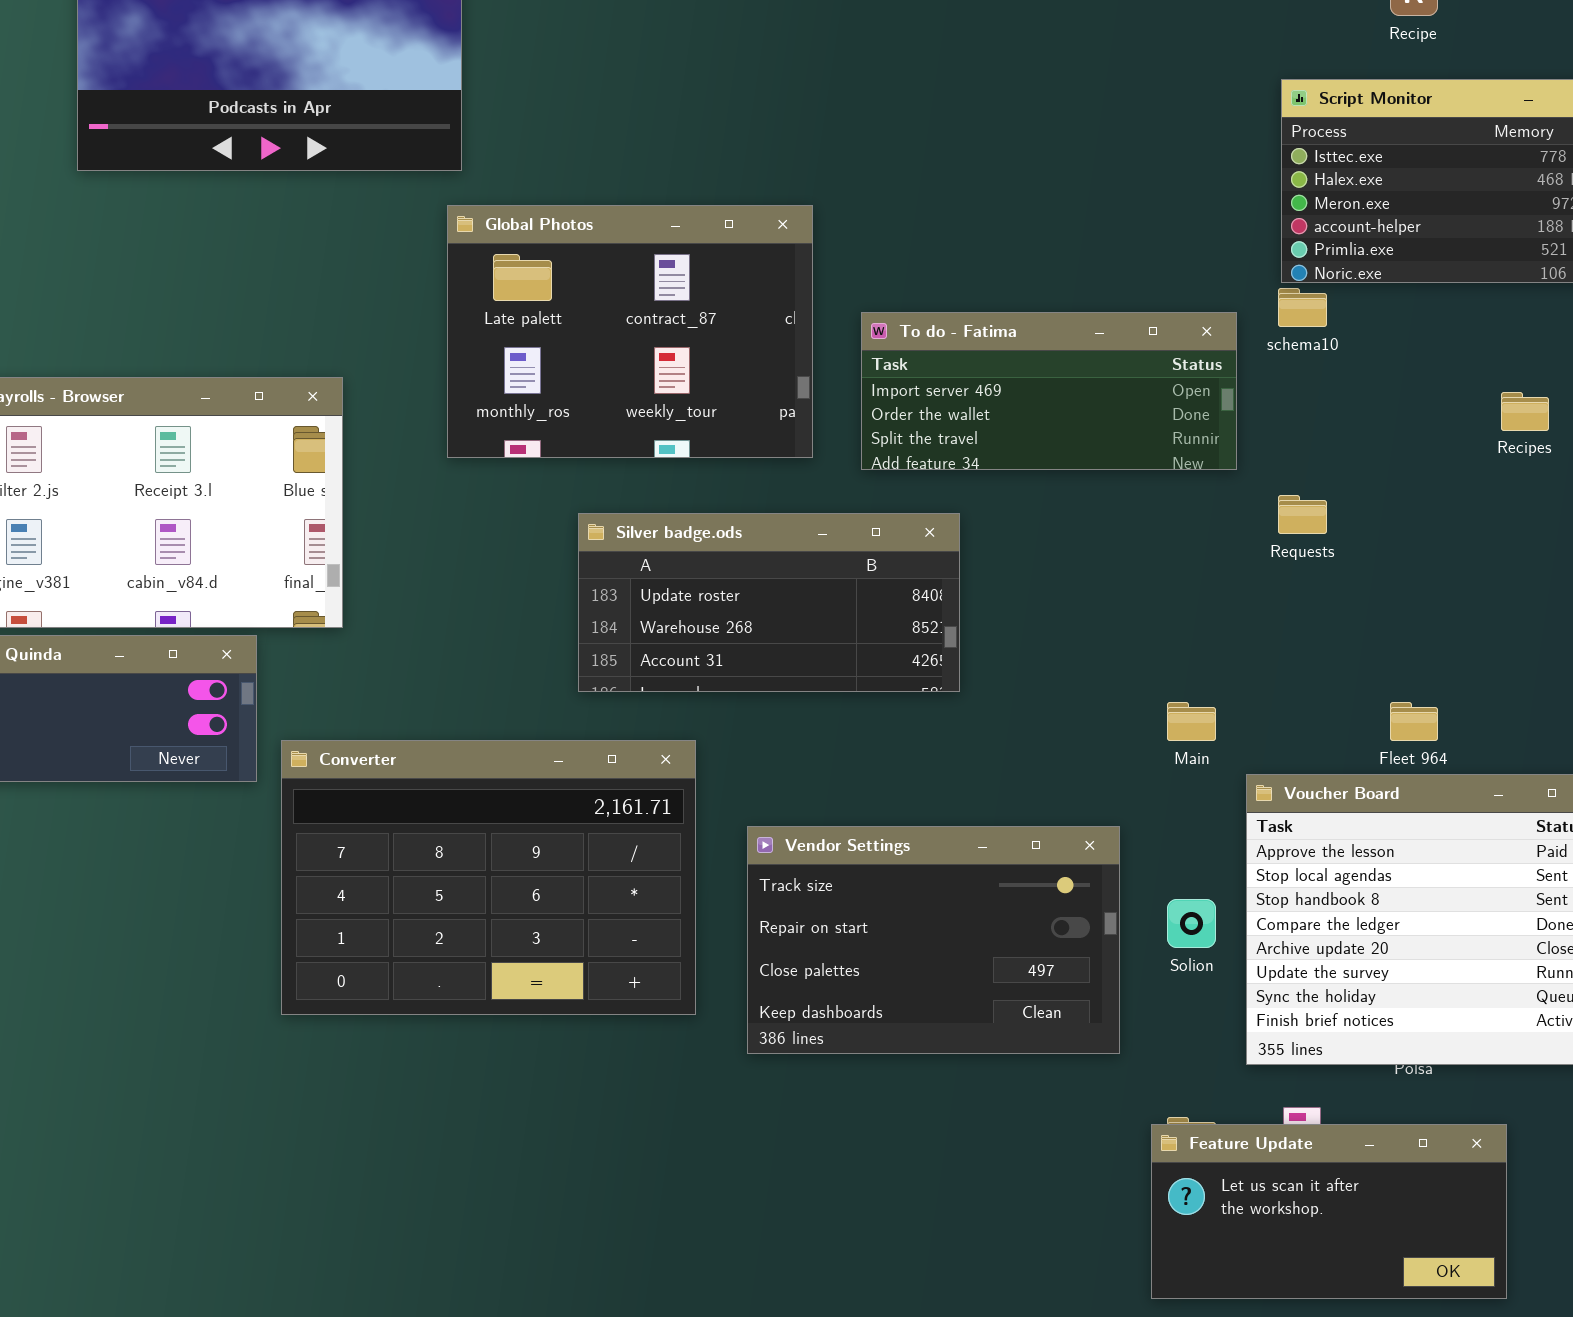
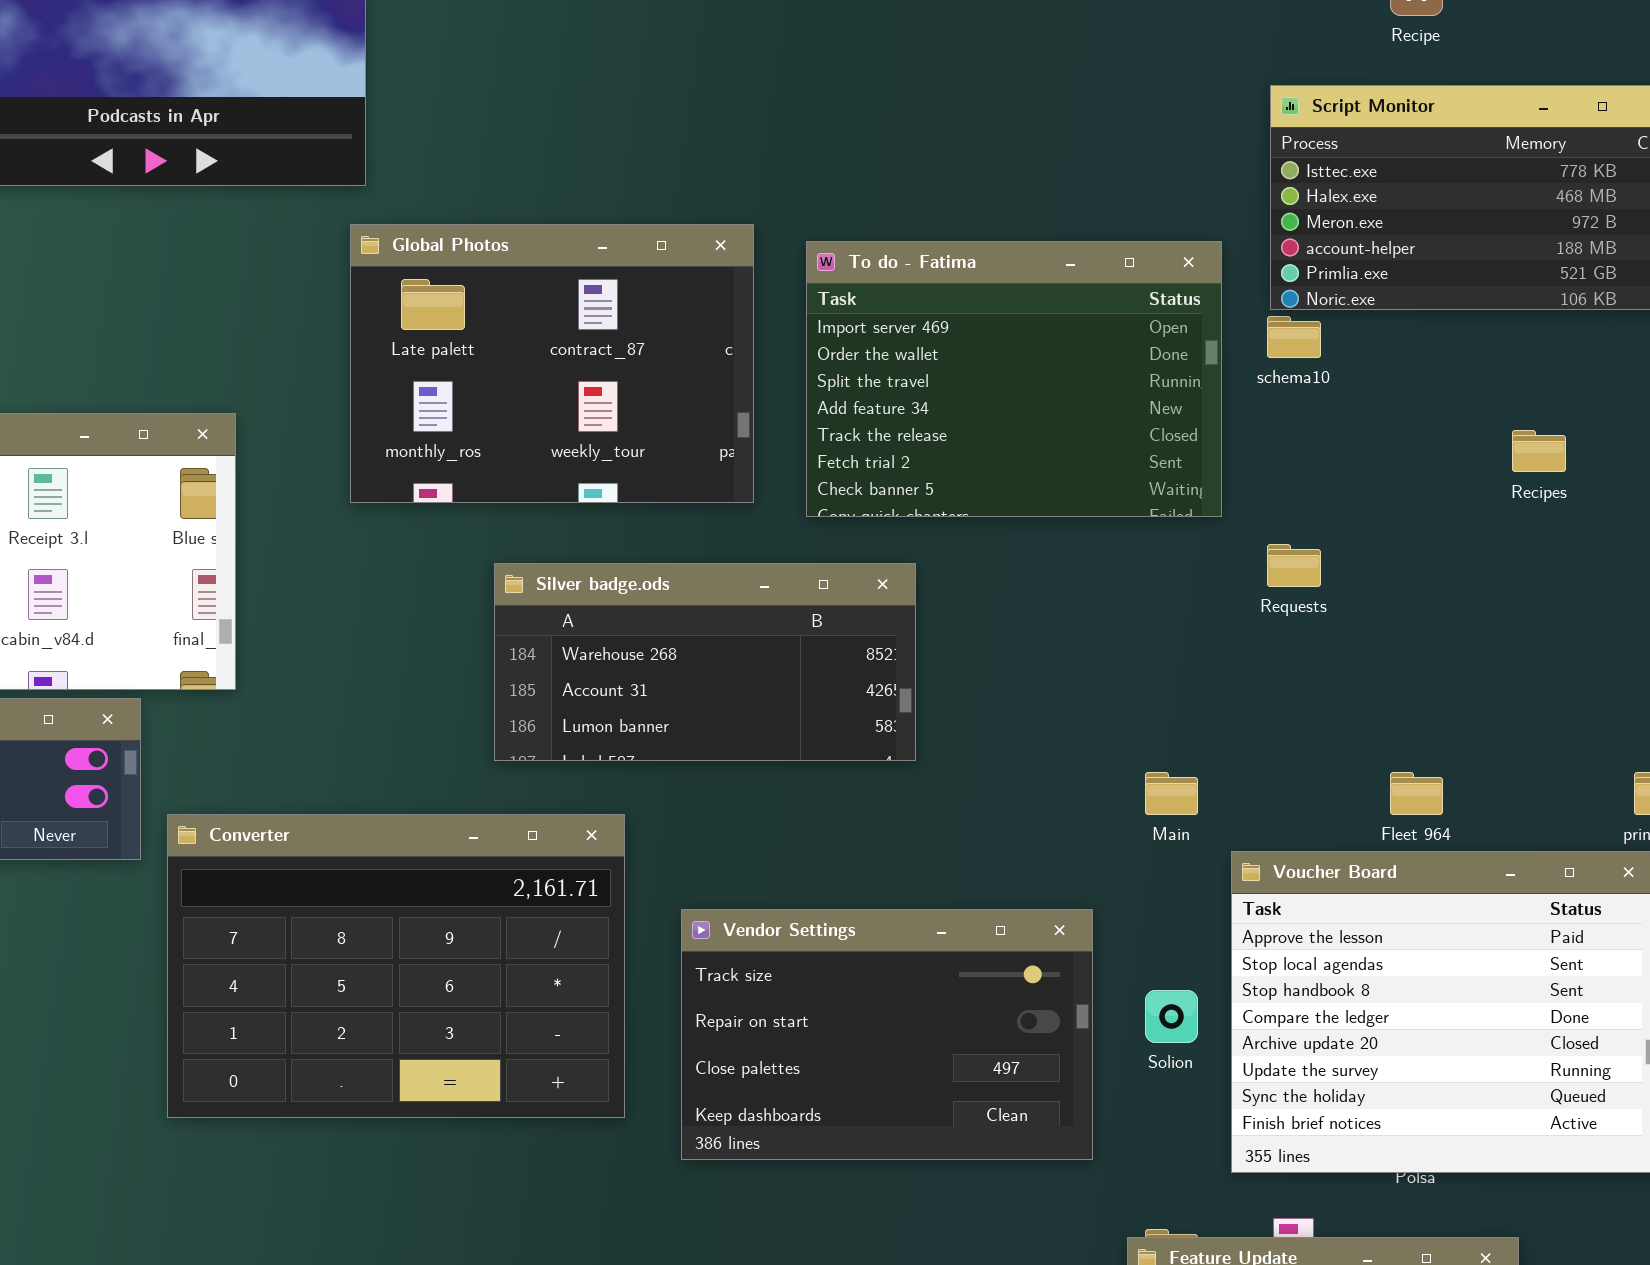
To do - Fatima: [861,312,1237,470] -> [806,241,1222,517], resized
Silver badge.ods: [578,513,960,692] -> [494,563,916,761], scrolled down 1 row

